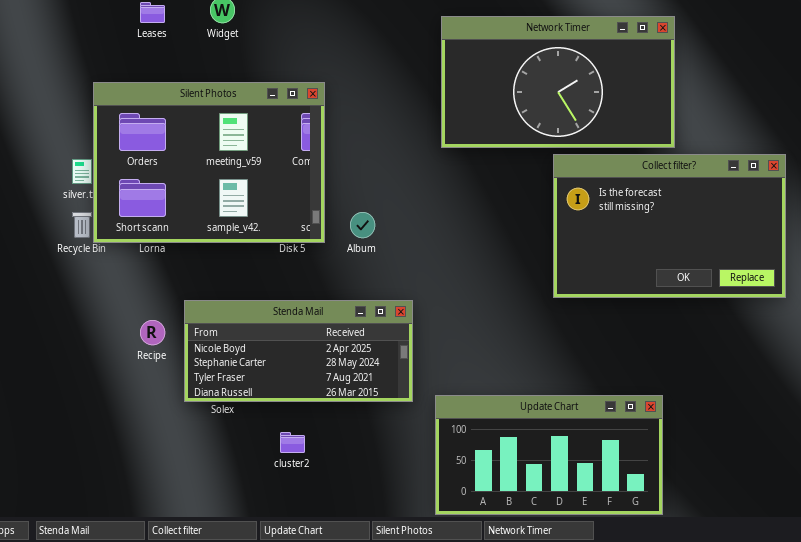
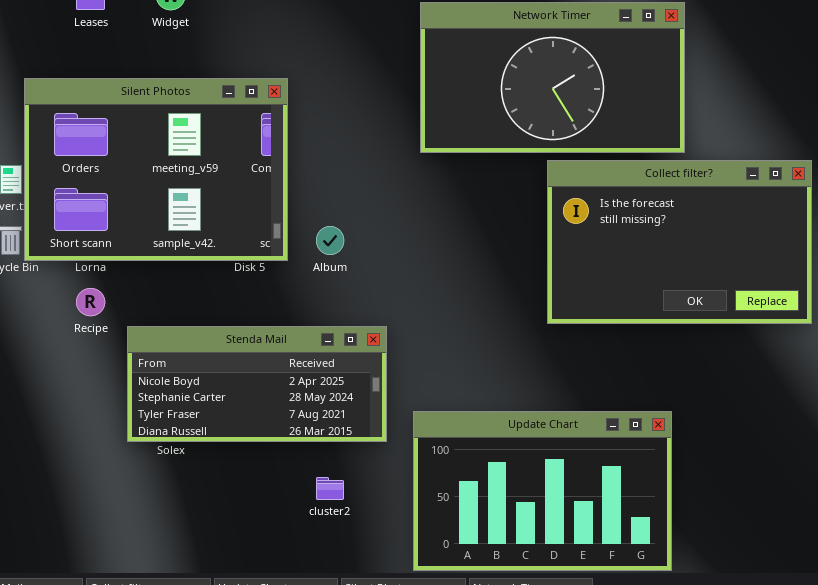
Recipe: [140,320,165,345] -> [76,288,105,316], moved
Update Chart: [435,395,663,515] -> [413,411,672,571], resized
cluster2: [280,432,305,453] -> [316,477,344,500], moved

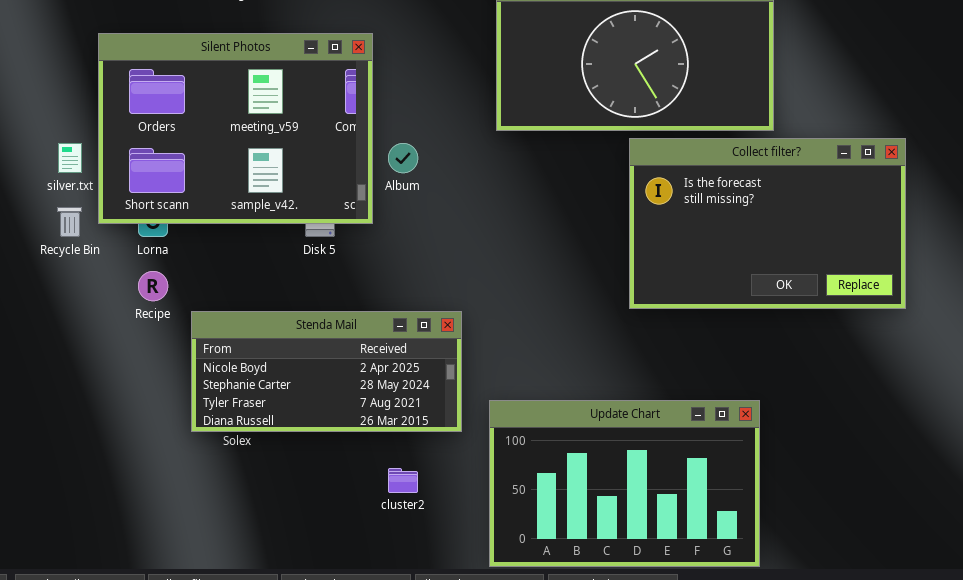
Silent Photos: [24,78,288,261] -> [98,33,373,224], moved
Album: [316,226,344,255] -> [388,143,418,173], moved

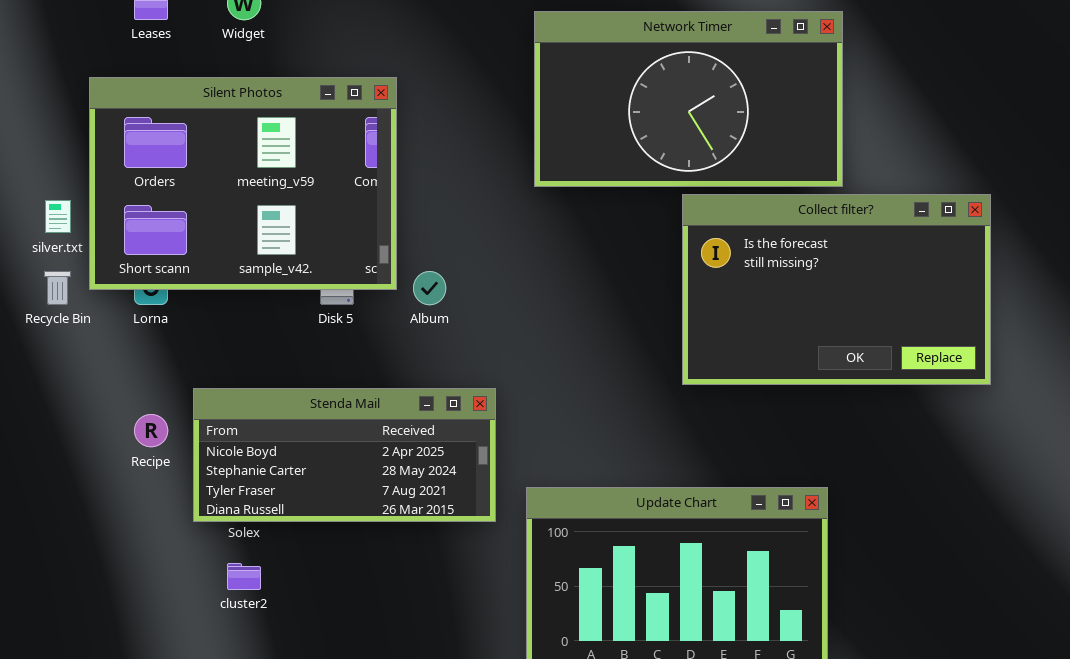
Album: [388,143,418,173] -> [413,271,446,305], moved
Recipe: [138,271,168,301] -> [134,414,168,447], moved
cluster2: [388,468,418,493] -> [227,563,261,590], moved

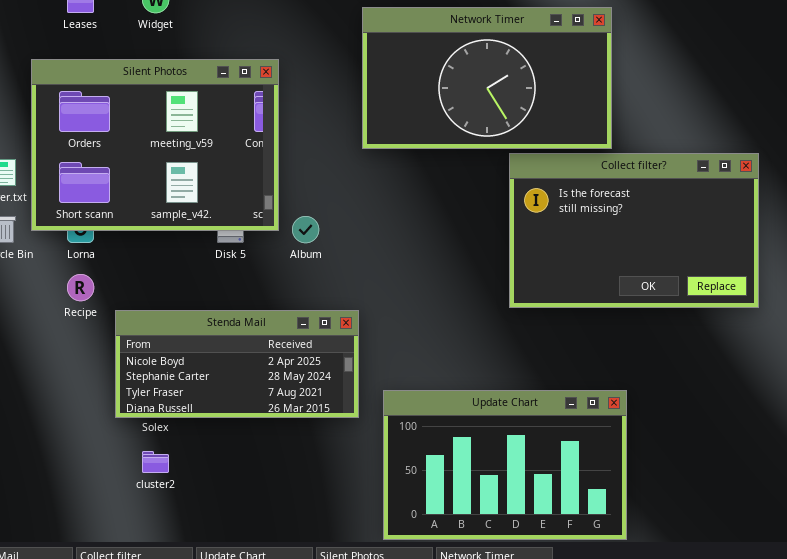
Network Timer: [534,11,843,187] -> [362,7,612,149], moved
Recipe: [134,414,168,447] -> [67,274,94,301], moved

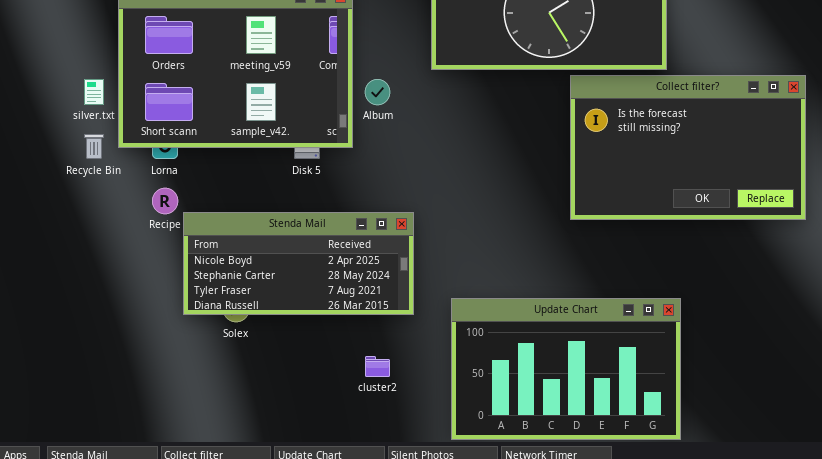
Album: [292,216,319,243] -> [365,79,390,105], moved
Stenda Mail: [115,310,359,418] -> [183,212,414,315], moved
cluster2: [142,451,169,473] -> [365,356,390,377], moved

